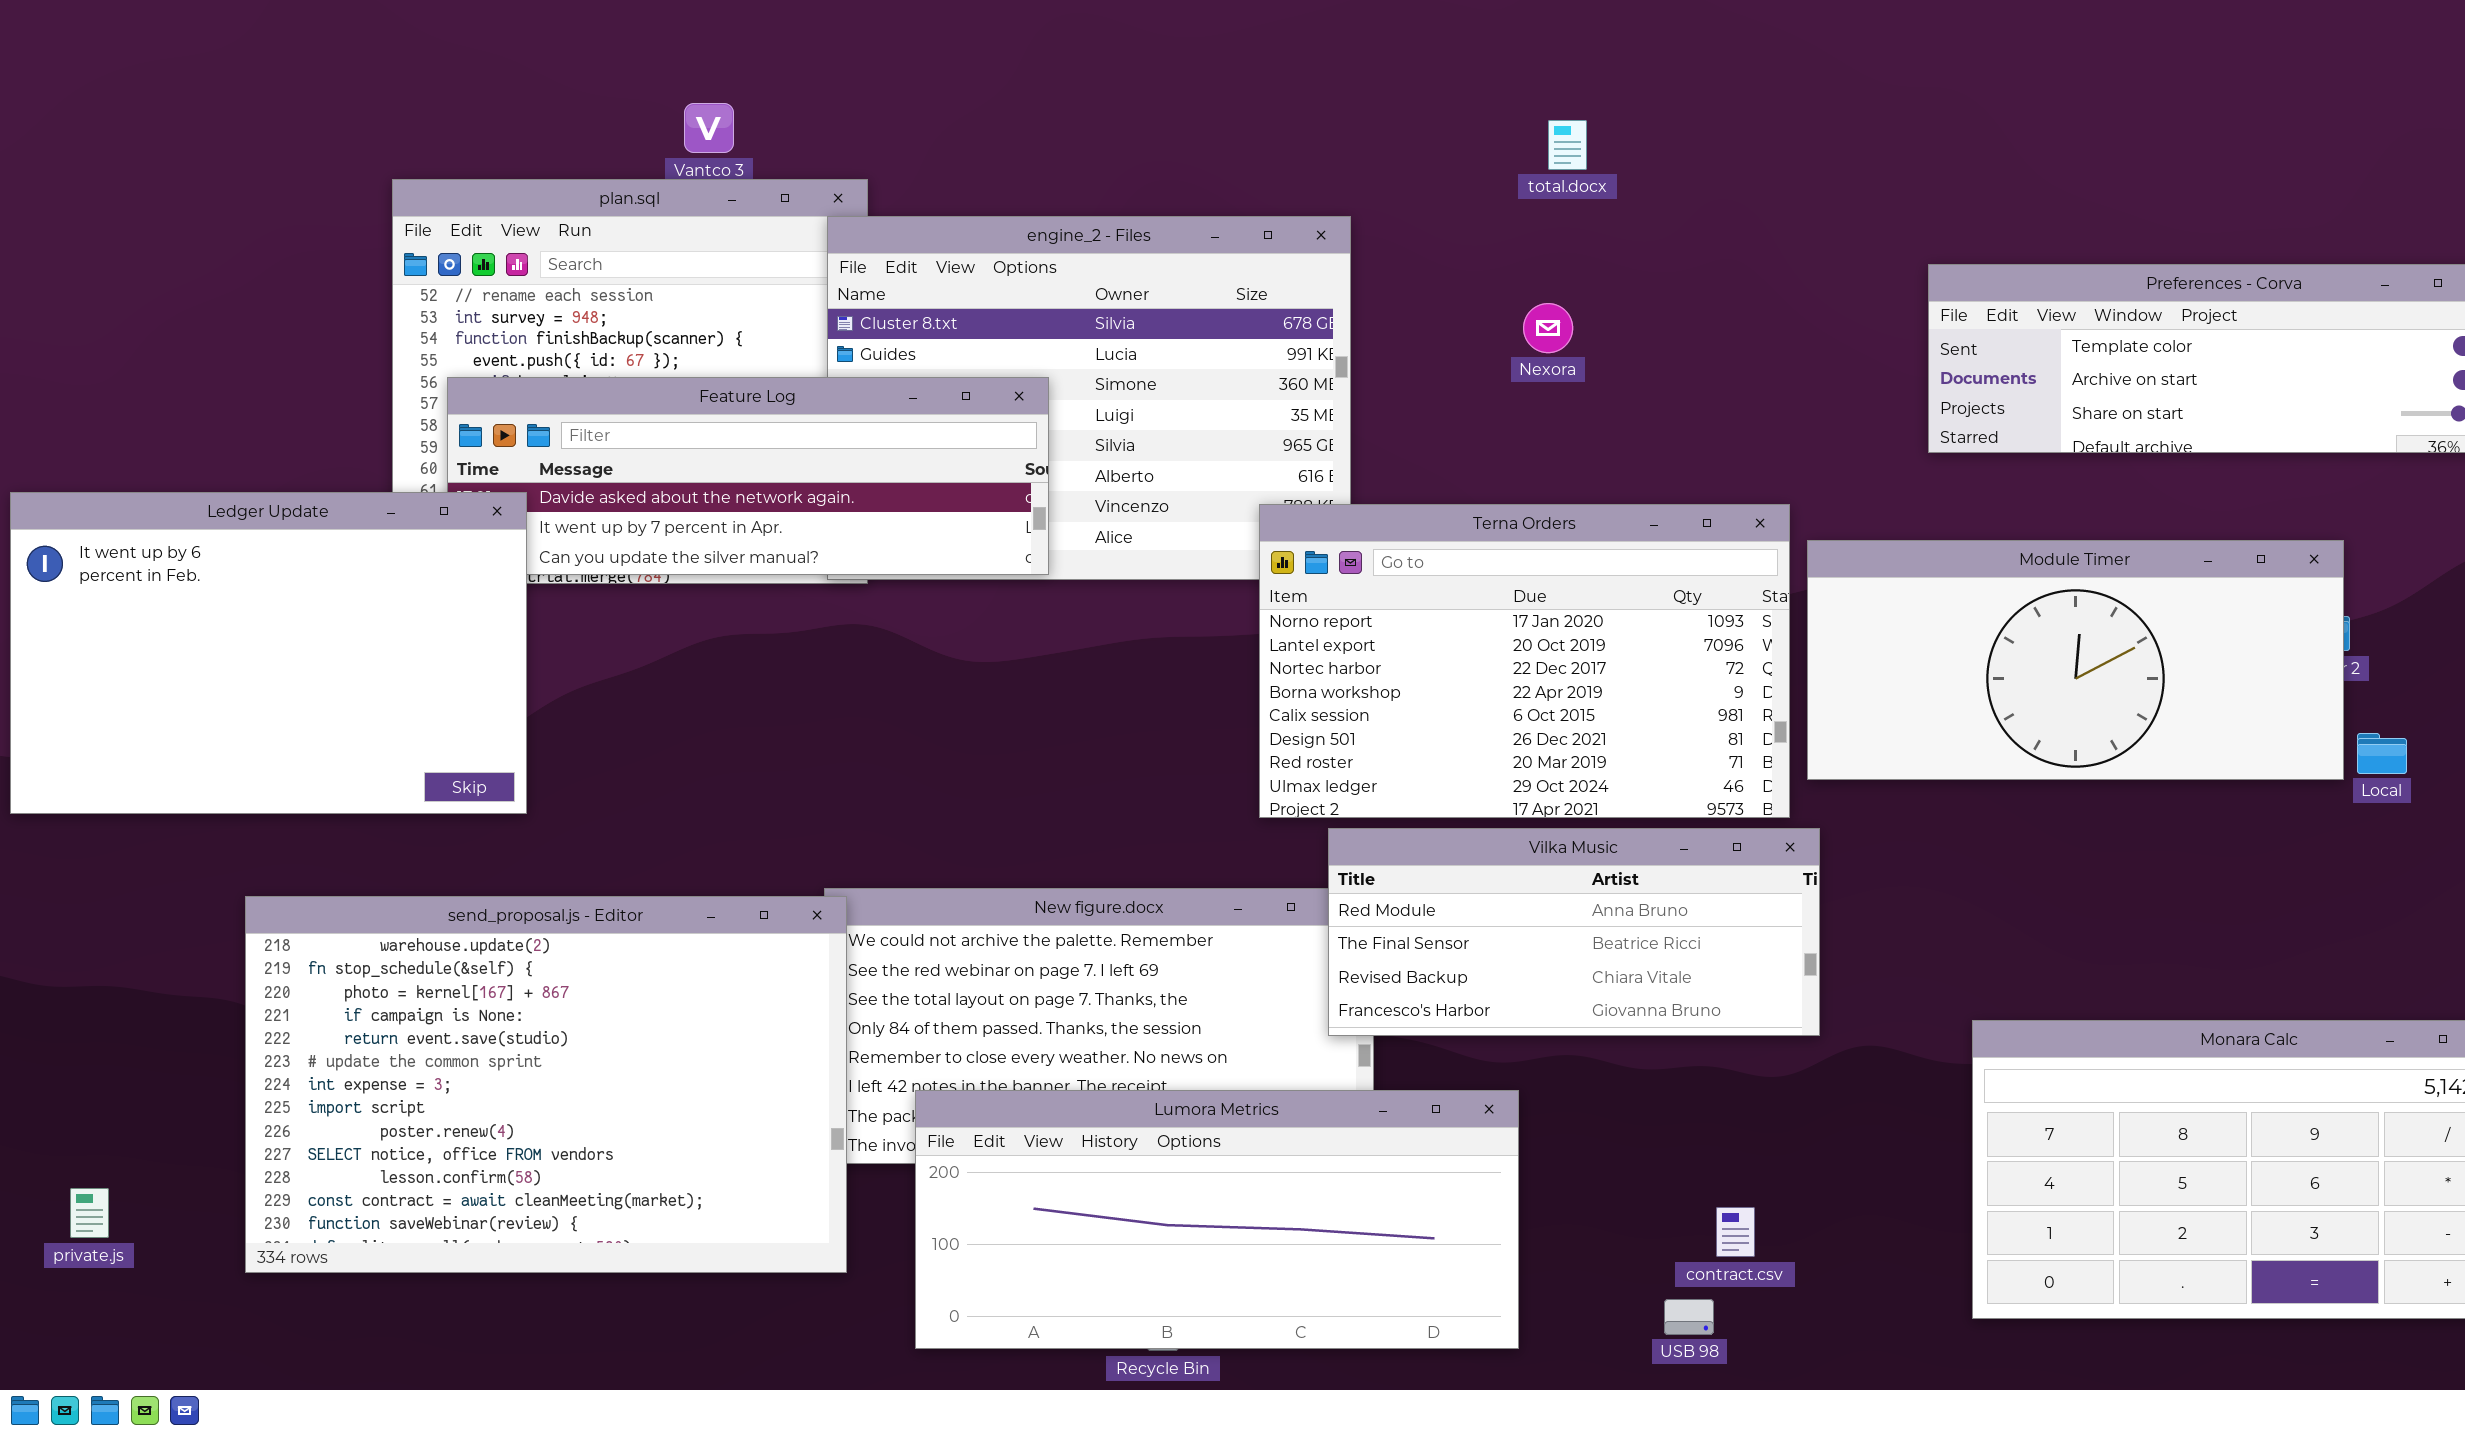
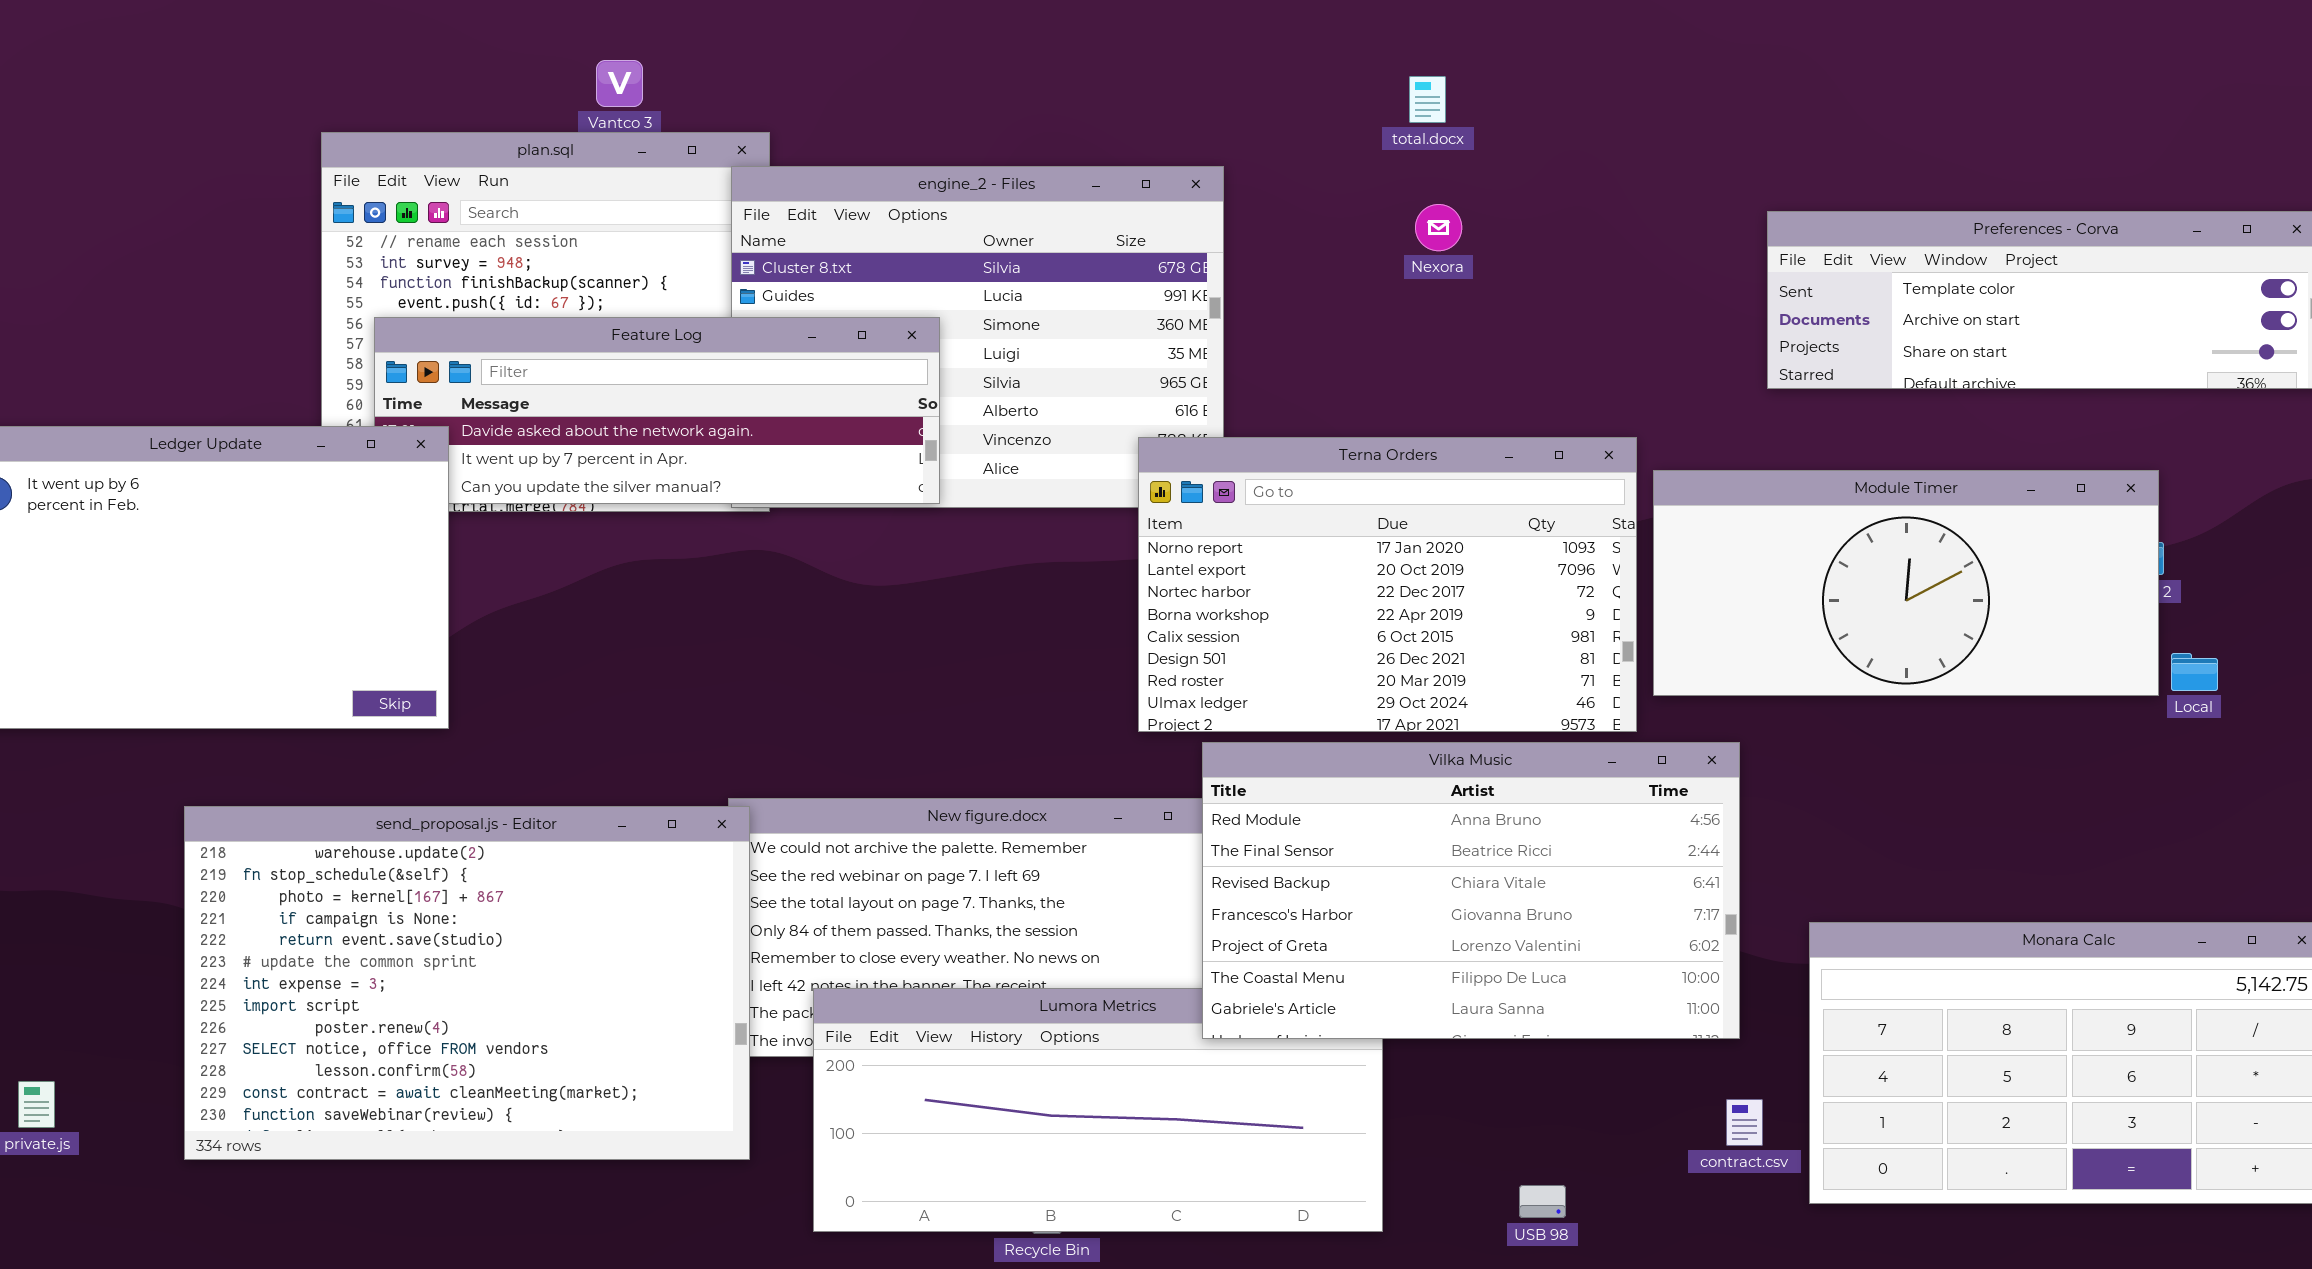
Nexora: [1523,303,1573,353] -> [1415,204,1462,251], moved
Vilka Music: [1328,828,1820,1036] -> [1202,742,1740,1039], resized
contract.csv: [1716,1207,1755,1257] -> [1726,1099,1763,1146], moved

